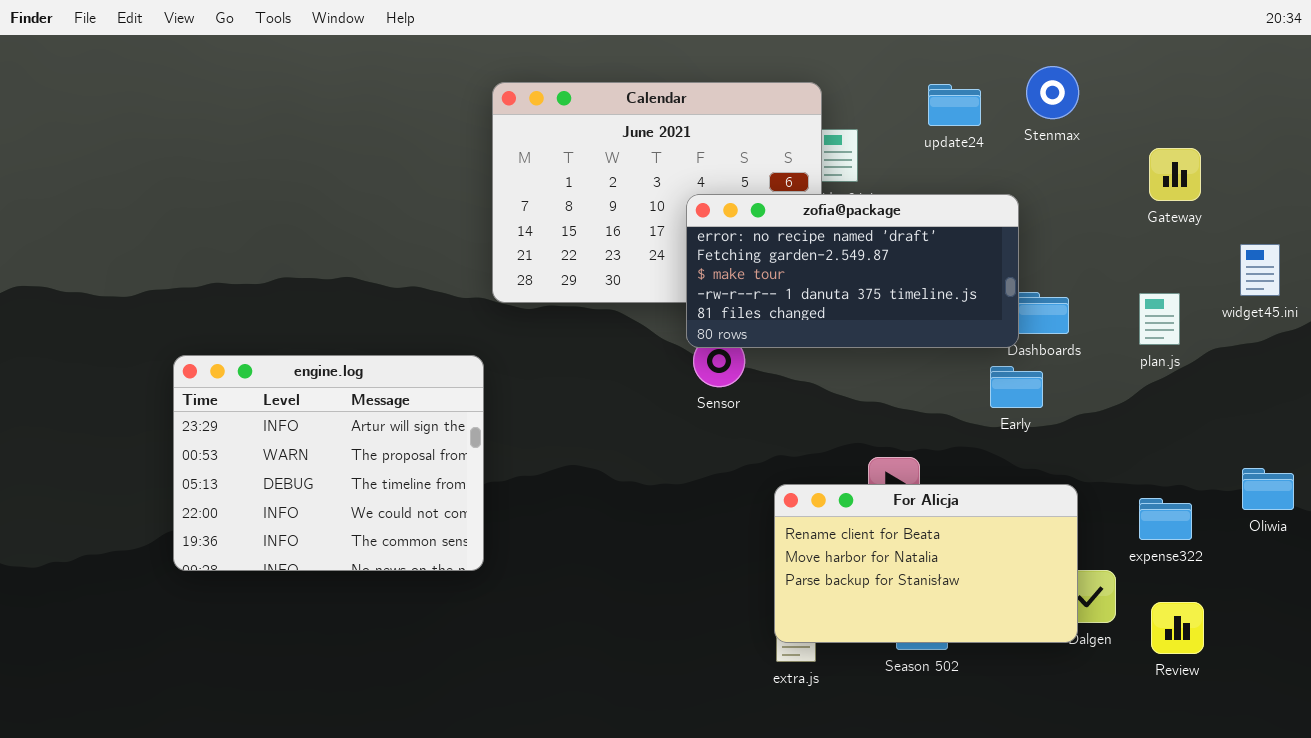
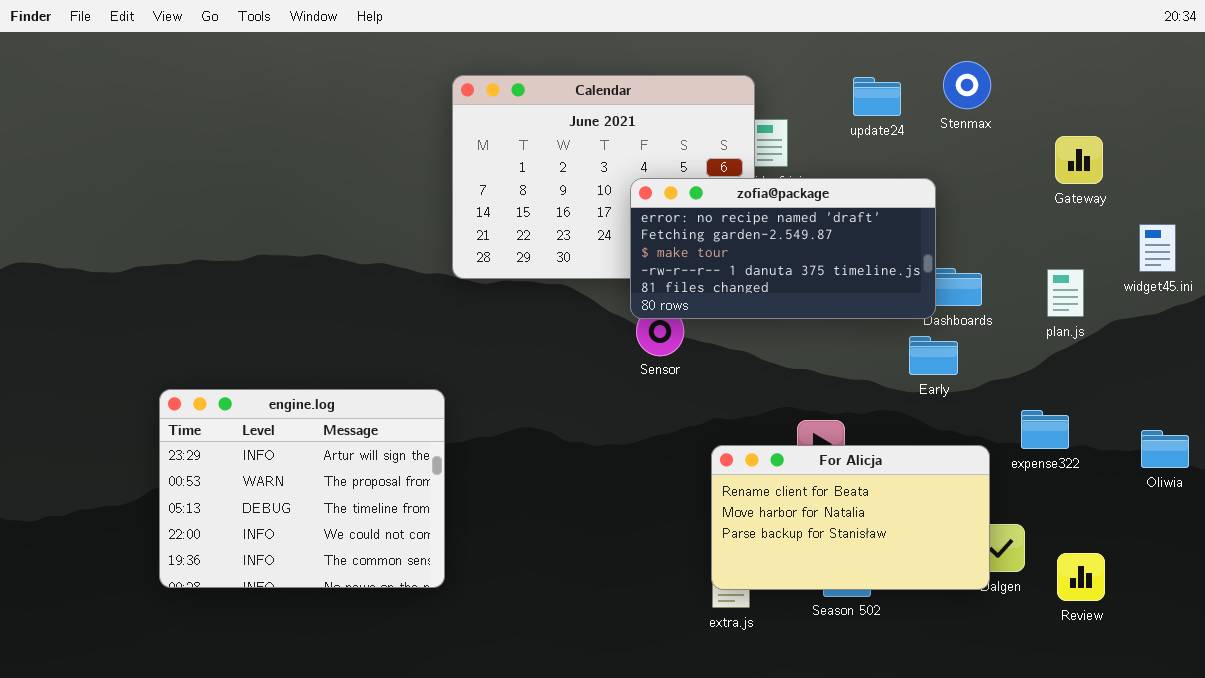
engine.log: [173,355,484,571] -> [159,389,445,588], moved
expense322: [1139,498,1192,540] -> [1021,410,1069,449], moved

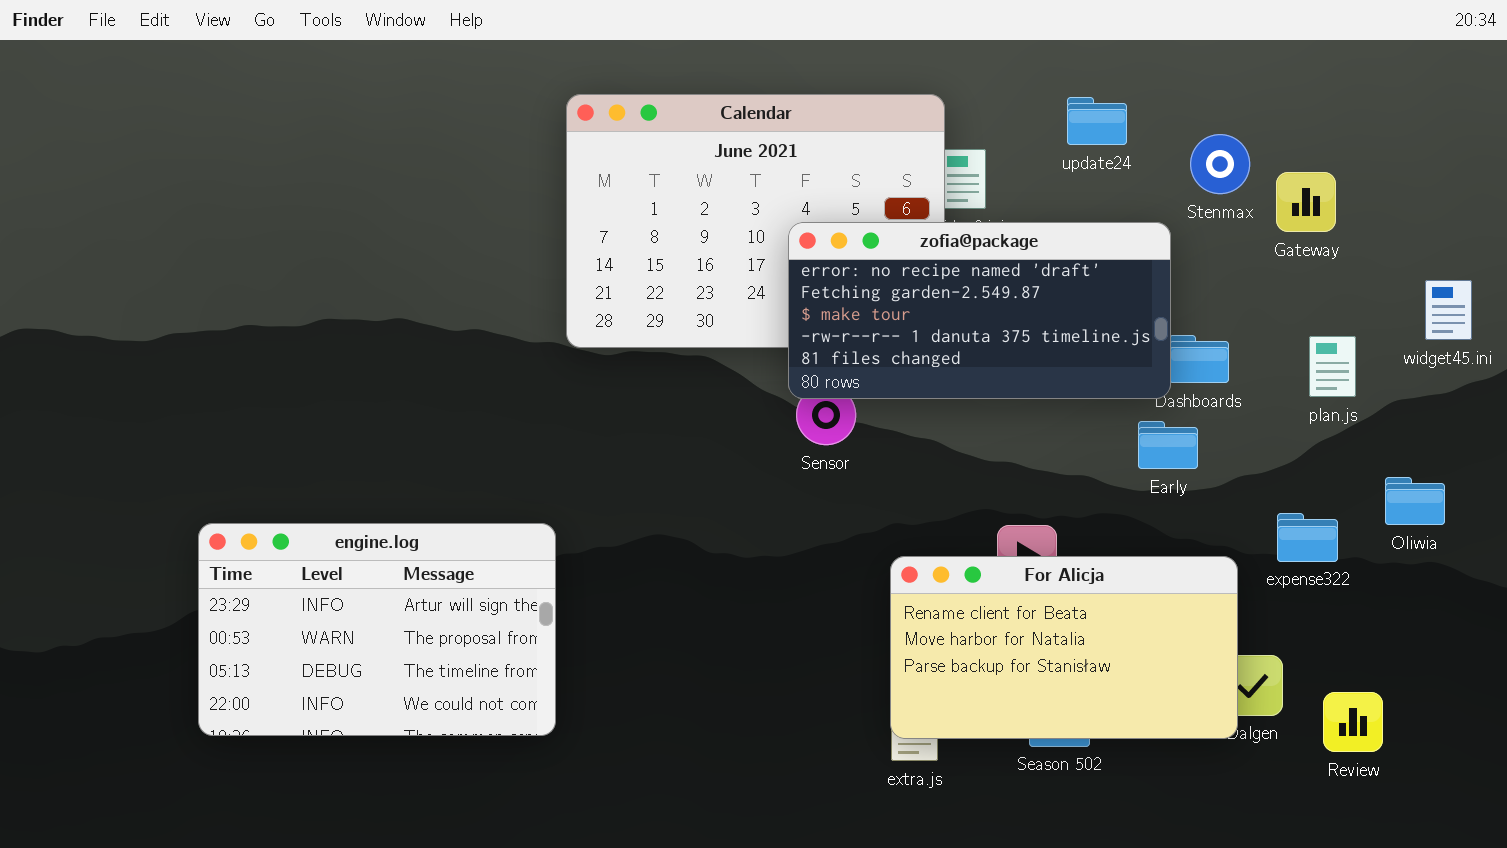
Stenmax: [943,61,991,109] -> [1190,134,1250,194], moved
Gateway: [1055,136,1103,184] -> [1276,172,1336,232], moved
engine.log: [159,389,445,588] -> [198,523,556,736], resized
Oliwia: [1141,430,1189,468] -> [1385,477,1445,525], moved

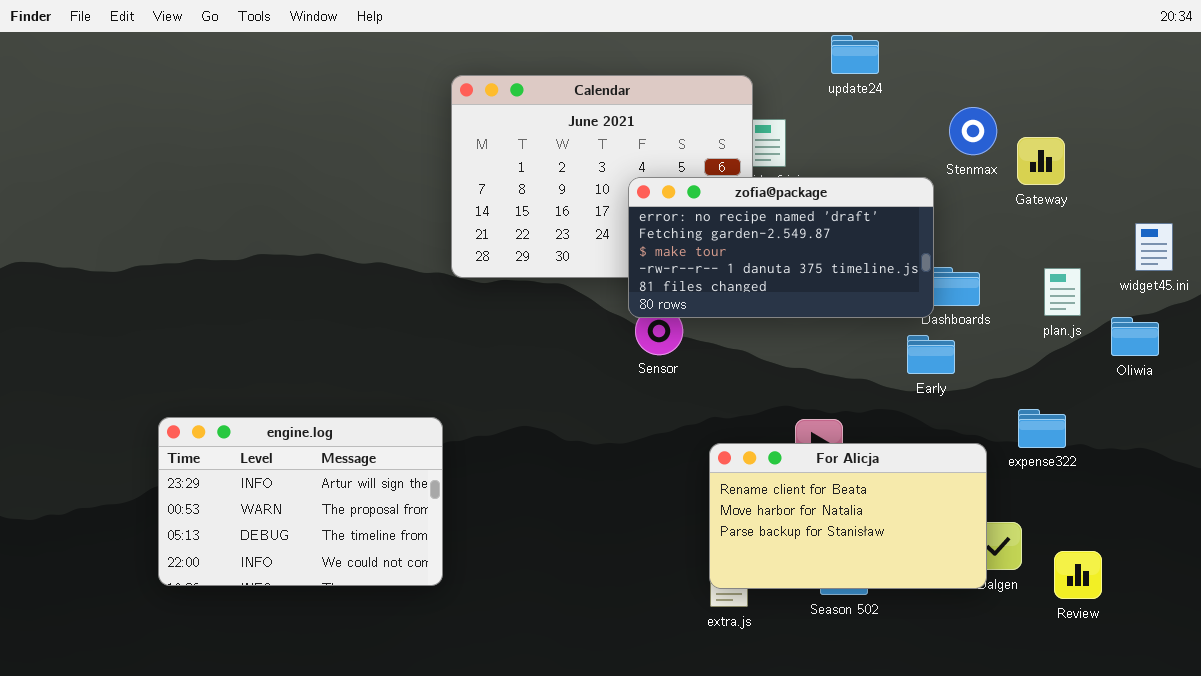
update24: [1067,97,1127,145] -> [831,35,879,74], moved
Oliwia: [1385,477,1445,525] -> [1111,317,1159,356], moved

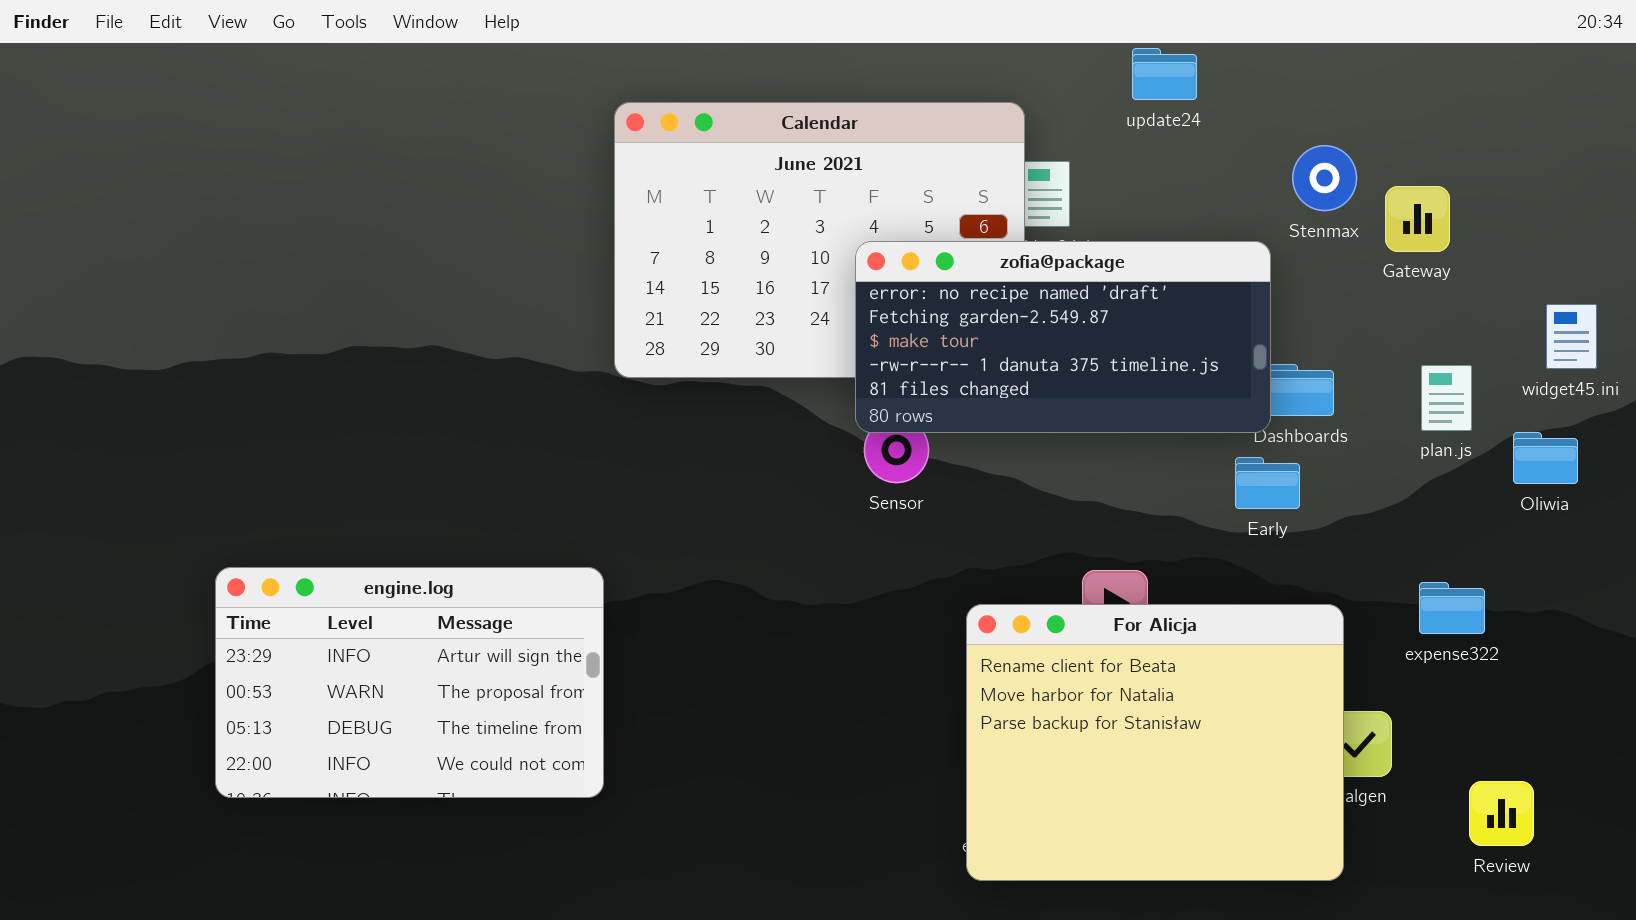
expense322: [1018,409,1066,448] -> [1419,582,1485,634], moved
For Alicja: [709,443,987,589] -> [966,604,1344,881], resized
Review: [1054,551,1102,599] -> [1469,781,1534,846], moved

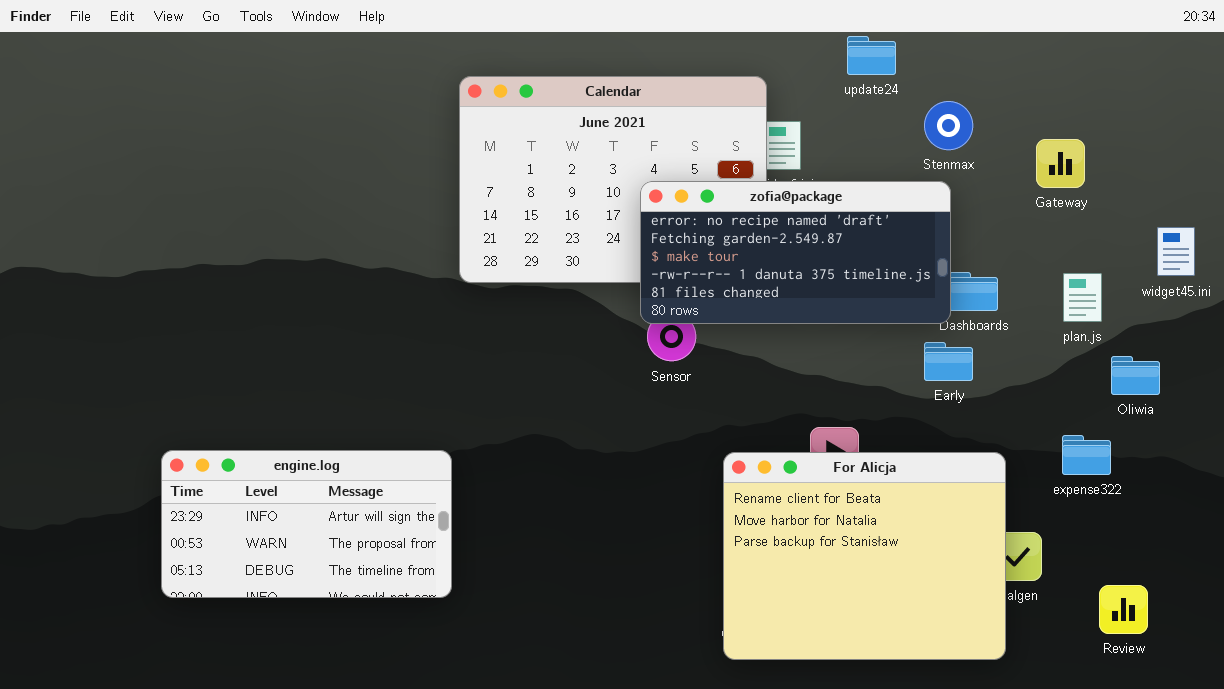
Stenmax: [1292,145,1357,211] -> [924,101,973,150], moved
Oliwia: [1513,432,1578,484] -> [1111,356,1160,395], moved
engine.log: [215,567,604,798] -> [161,450,452,598], resized

